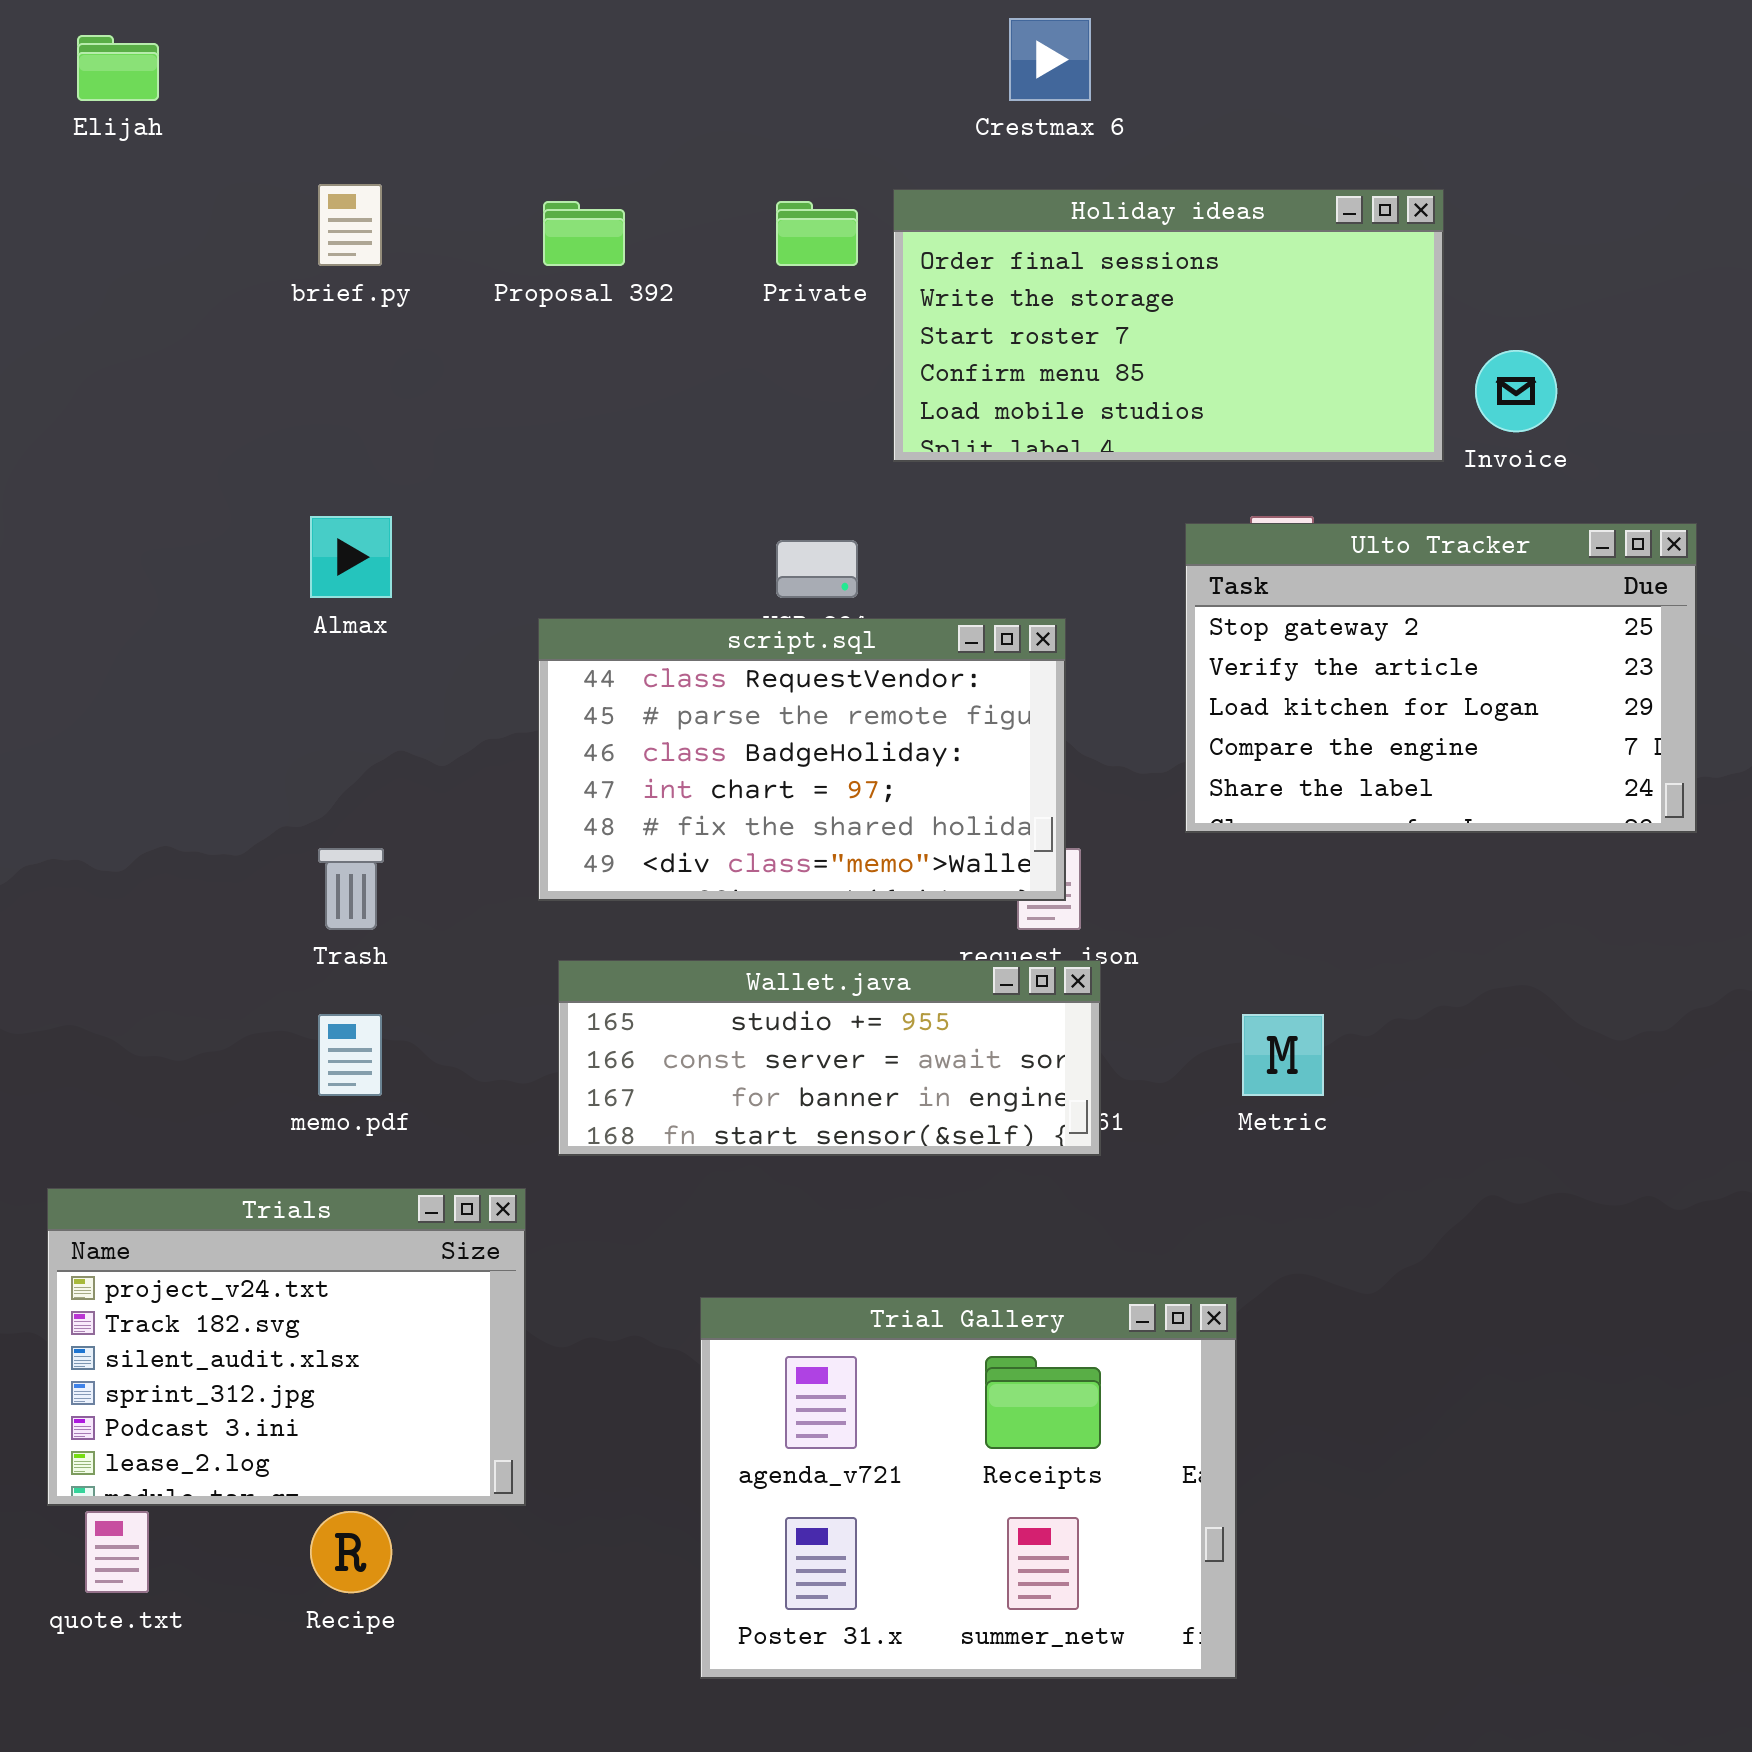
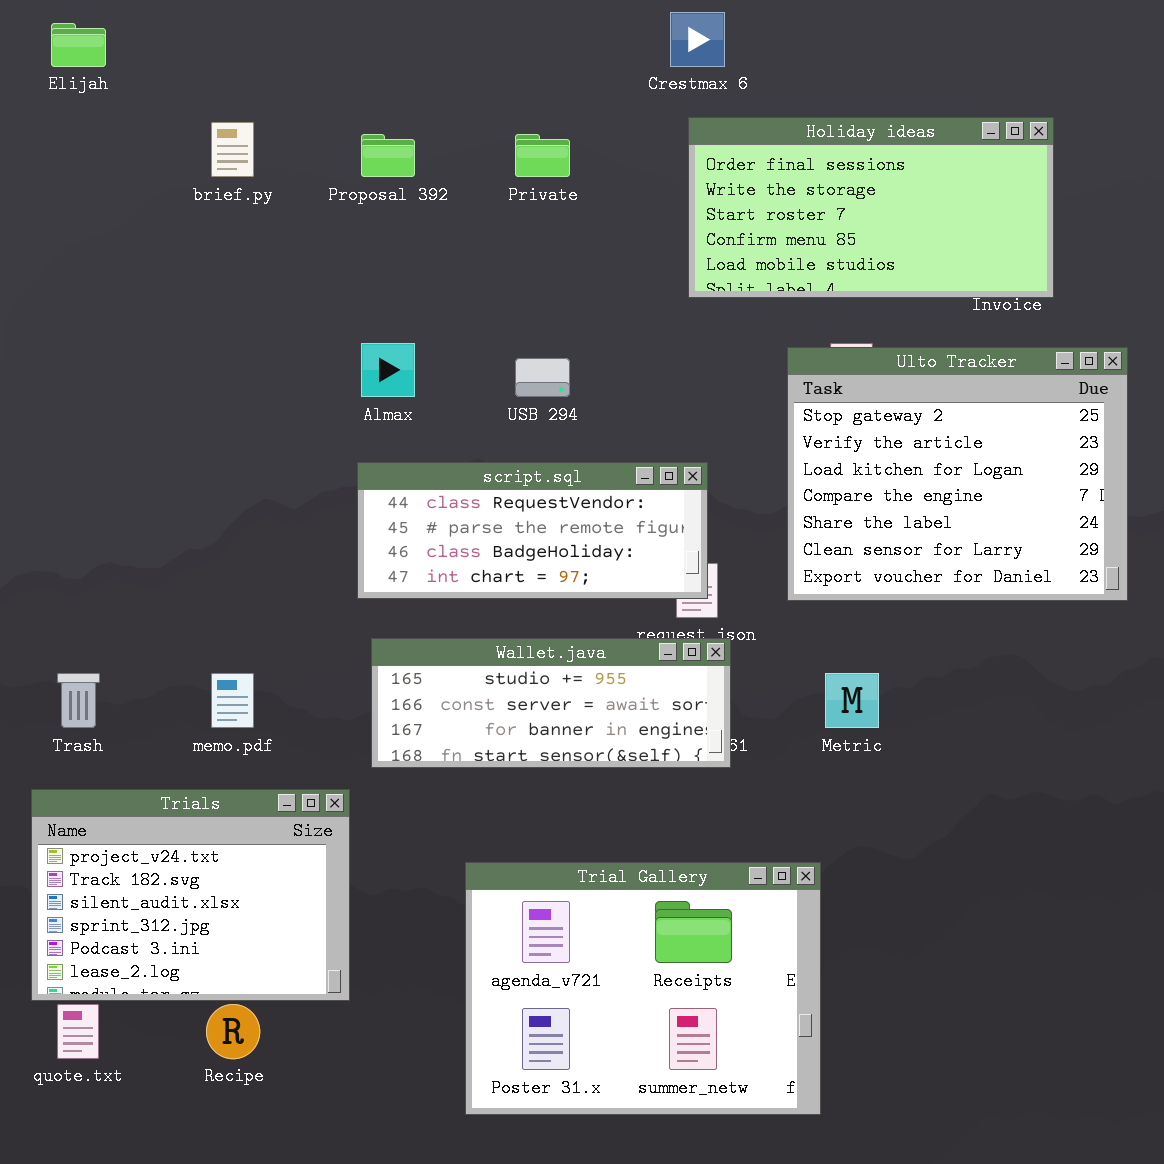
Holiday ideas: [893,189,1444,462] -> [688,117,1054,298], moved
Almax: [310,516,392,598] -> [361,343,415,397], moved
Ulto Tracker: [1185,523,1697,833] -> [787,347,1128,601], resized
script.sql: [538,618,1066,901] -> [357,462,708,599], resized
Trash: [318,848,384,930] -> [57,673,100,728], moved

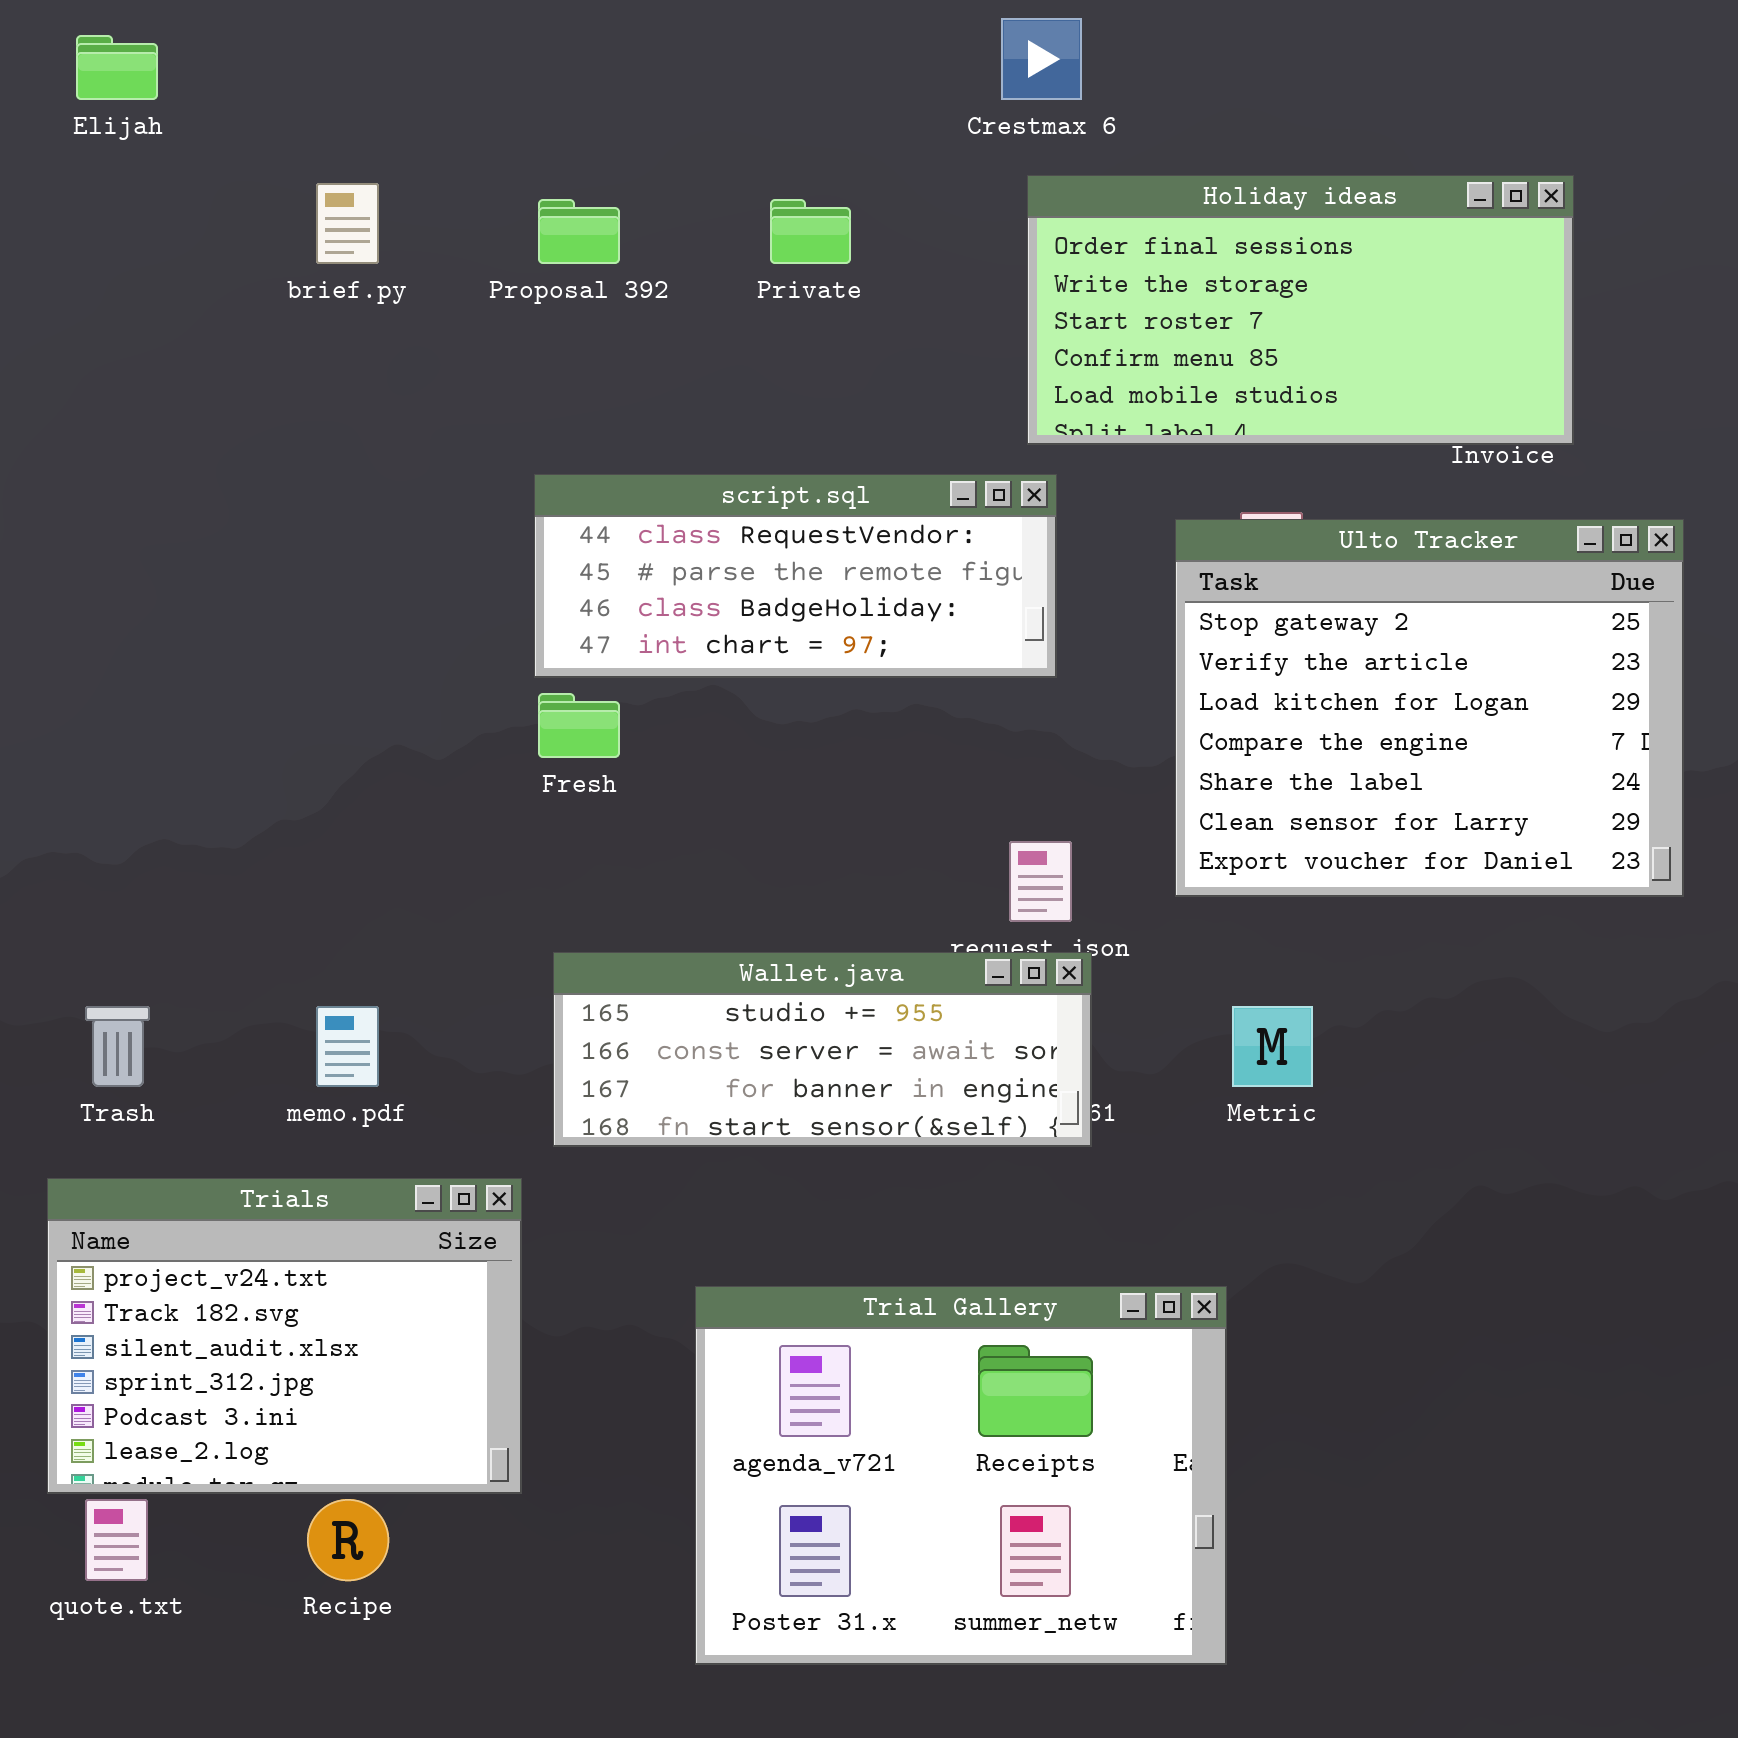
script.sql: [357,462,708,599] -> [534,474,1057,678], moved

